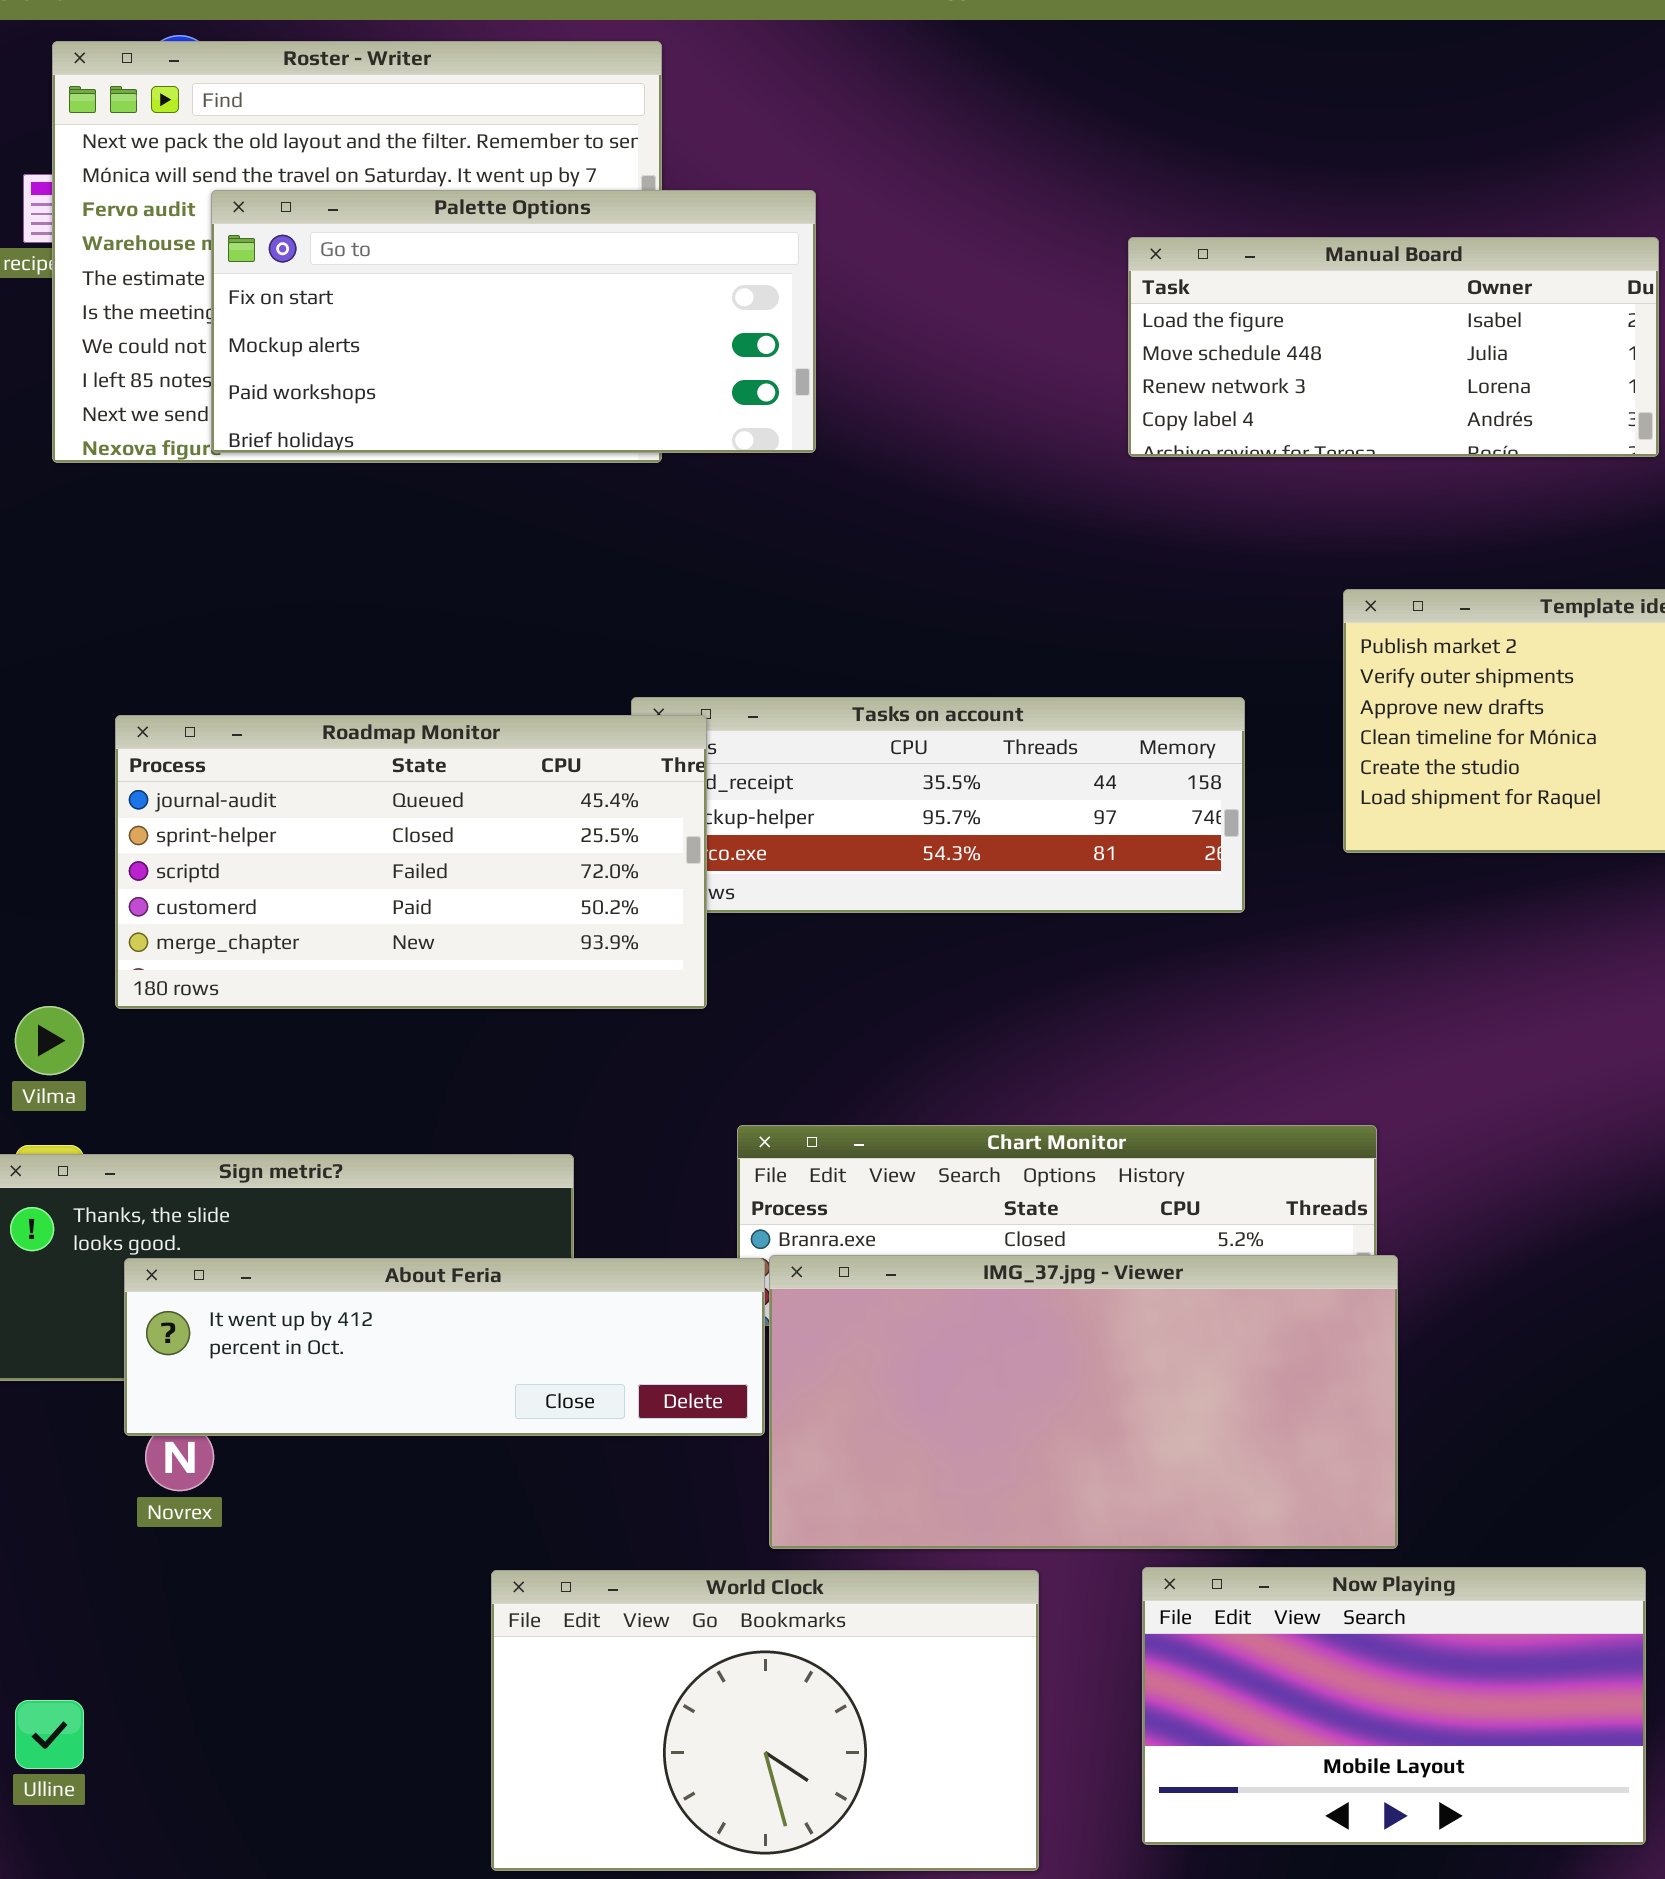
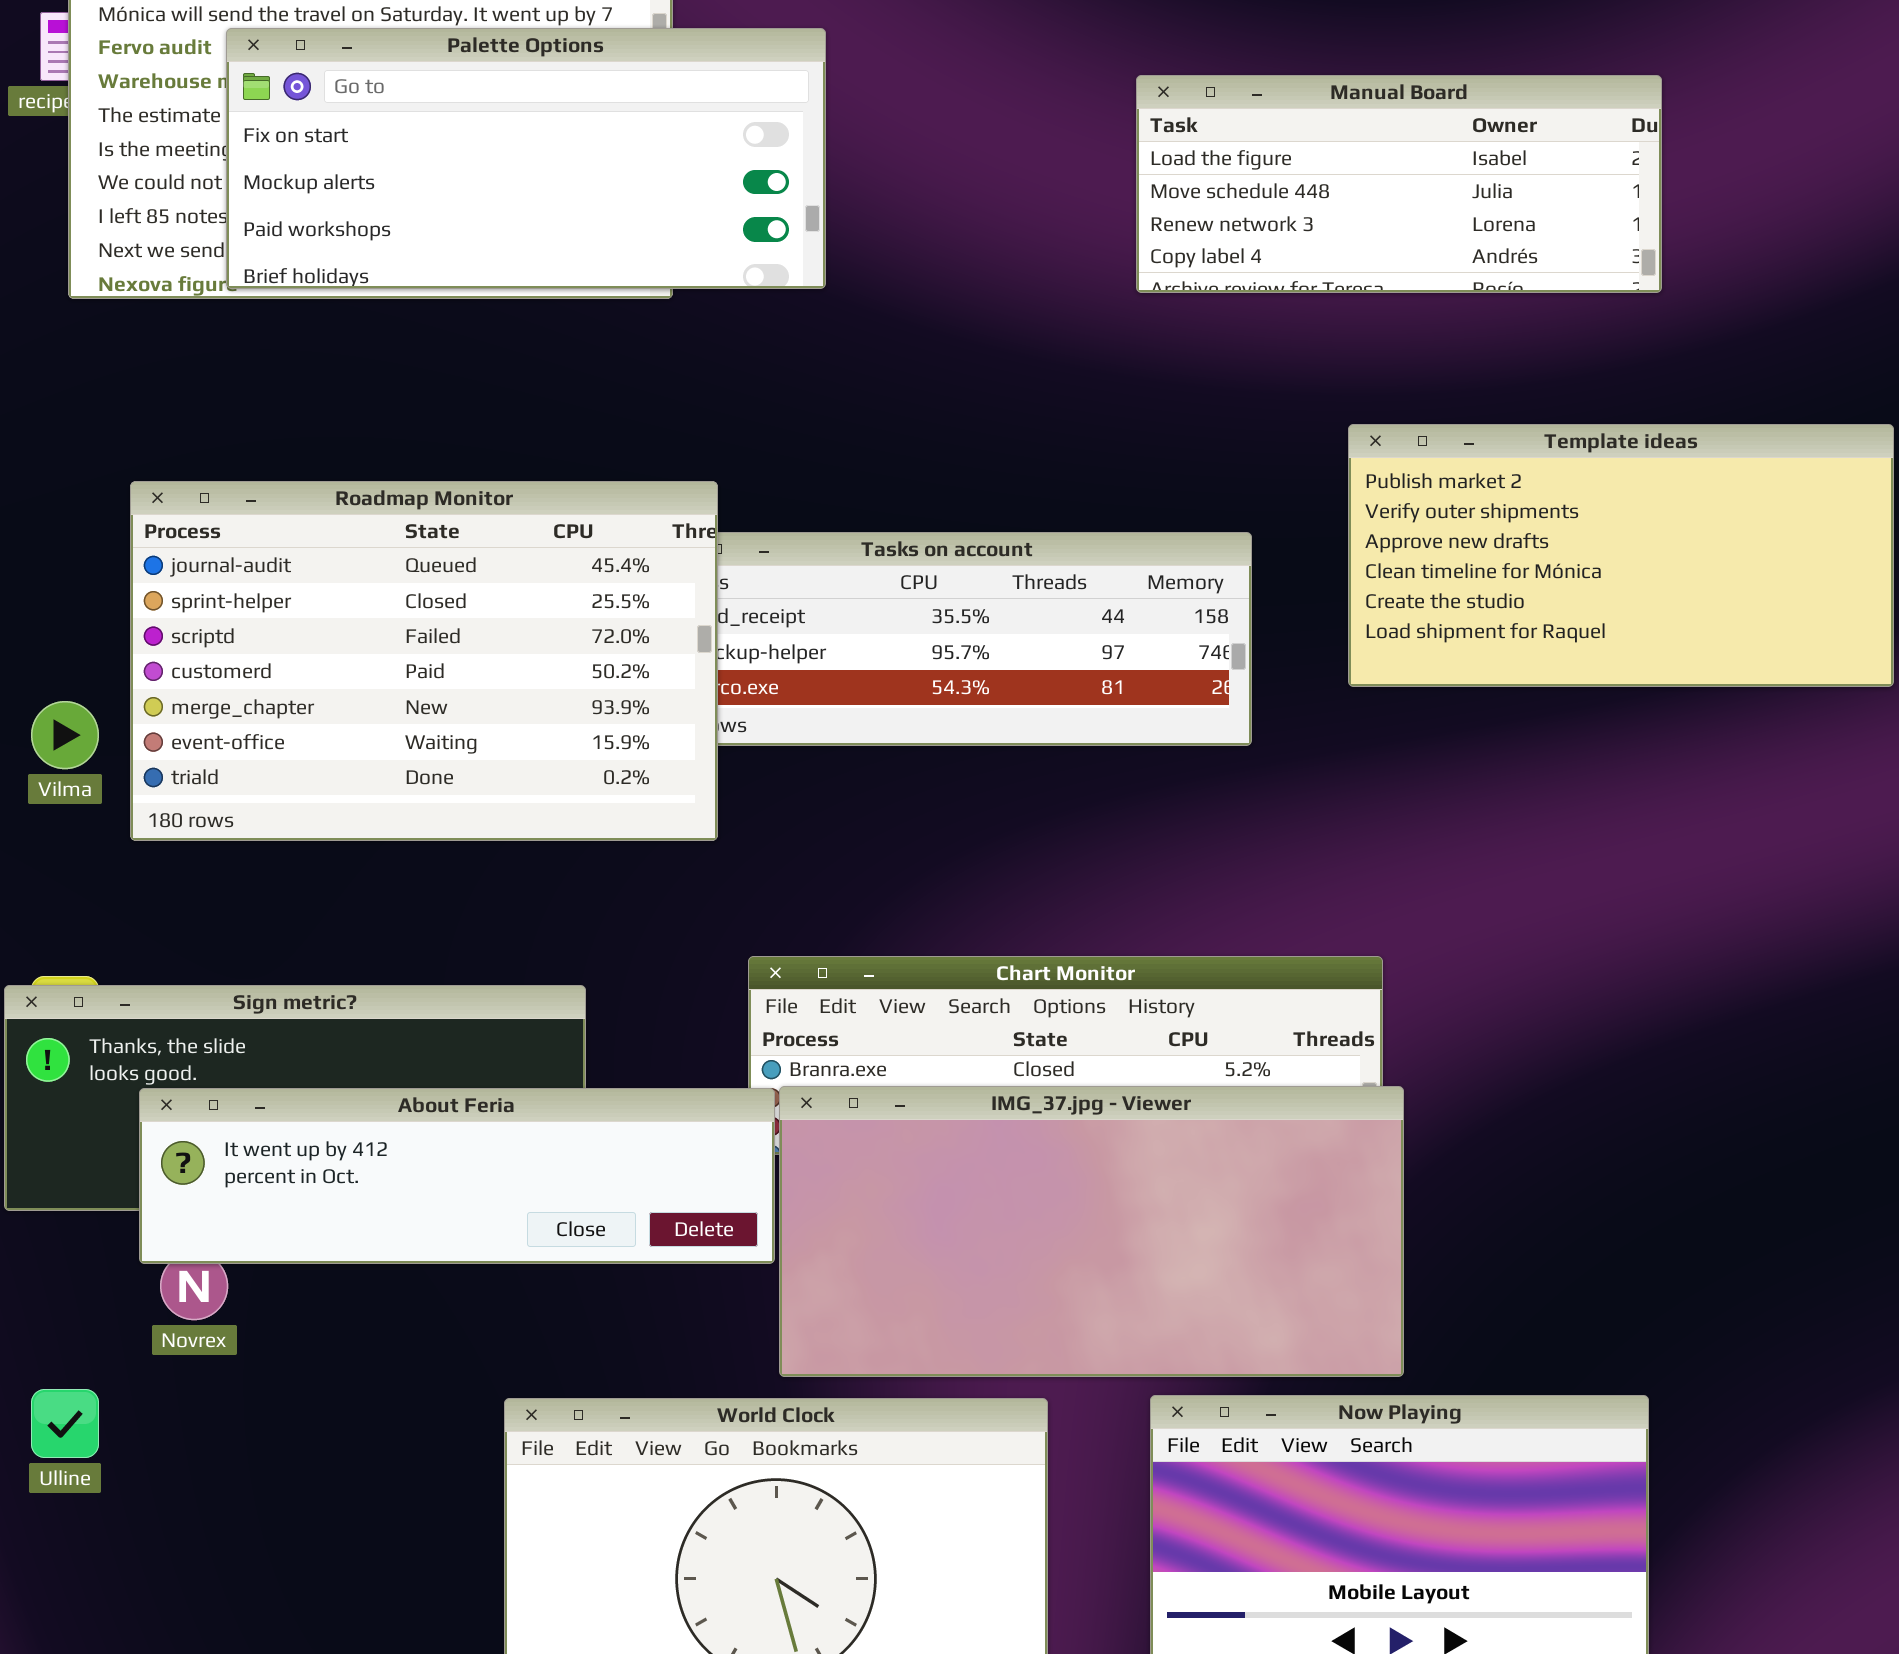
Roadmap Monitor: [115,715,707,1009] -> [130,481,718,841], resized
Vilma: [15,1006,84,1075] -> [31,701,99,769], moved
Ulline: [15,1700,84,1769] -> [31,1389,99,1458], moved

